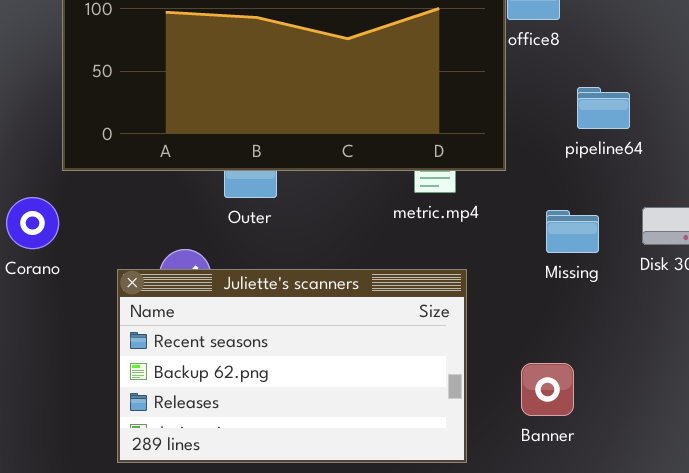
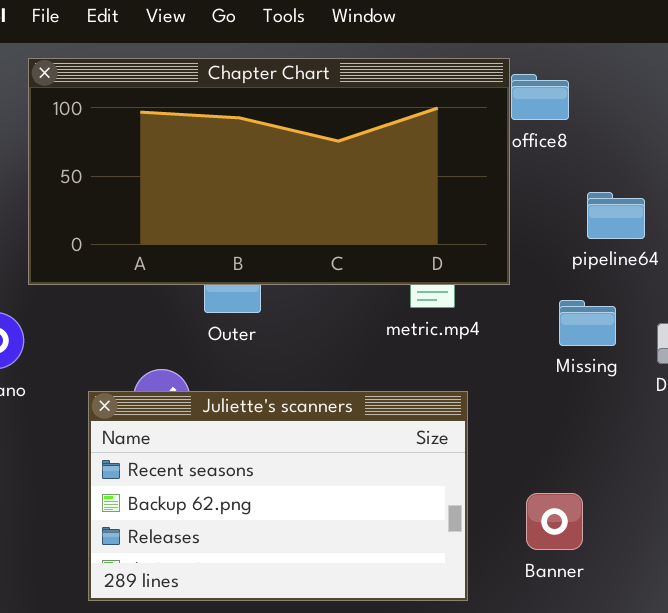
Missing: [546,210,599,253] -> [559,300,616,346], moved

